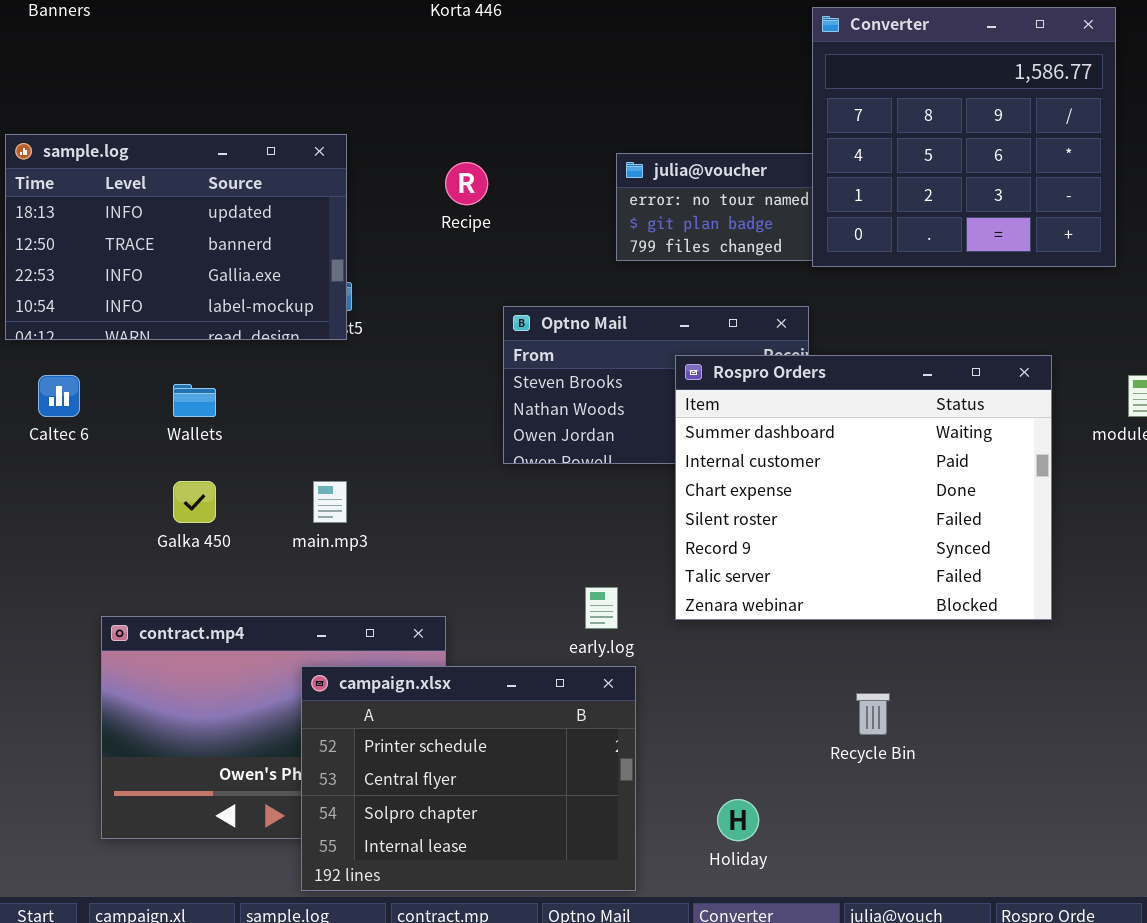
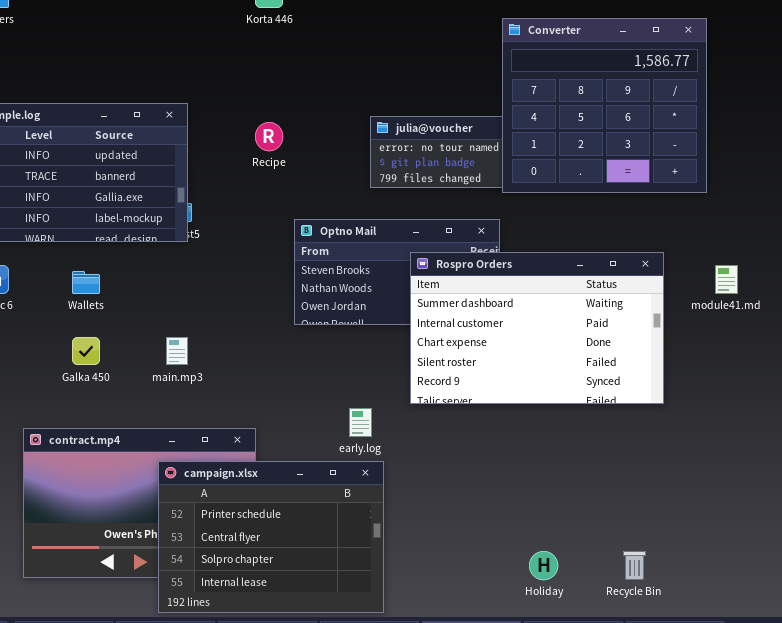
Rospro Orders: [675,355,1052,620] -> [410,252,664,404], resized
Recycle Bin: [856,693,890,735] -> [623,551,646,580], moved
Holiday: [717,799,759,841] -> [529,551,558,580], moved

